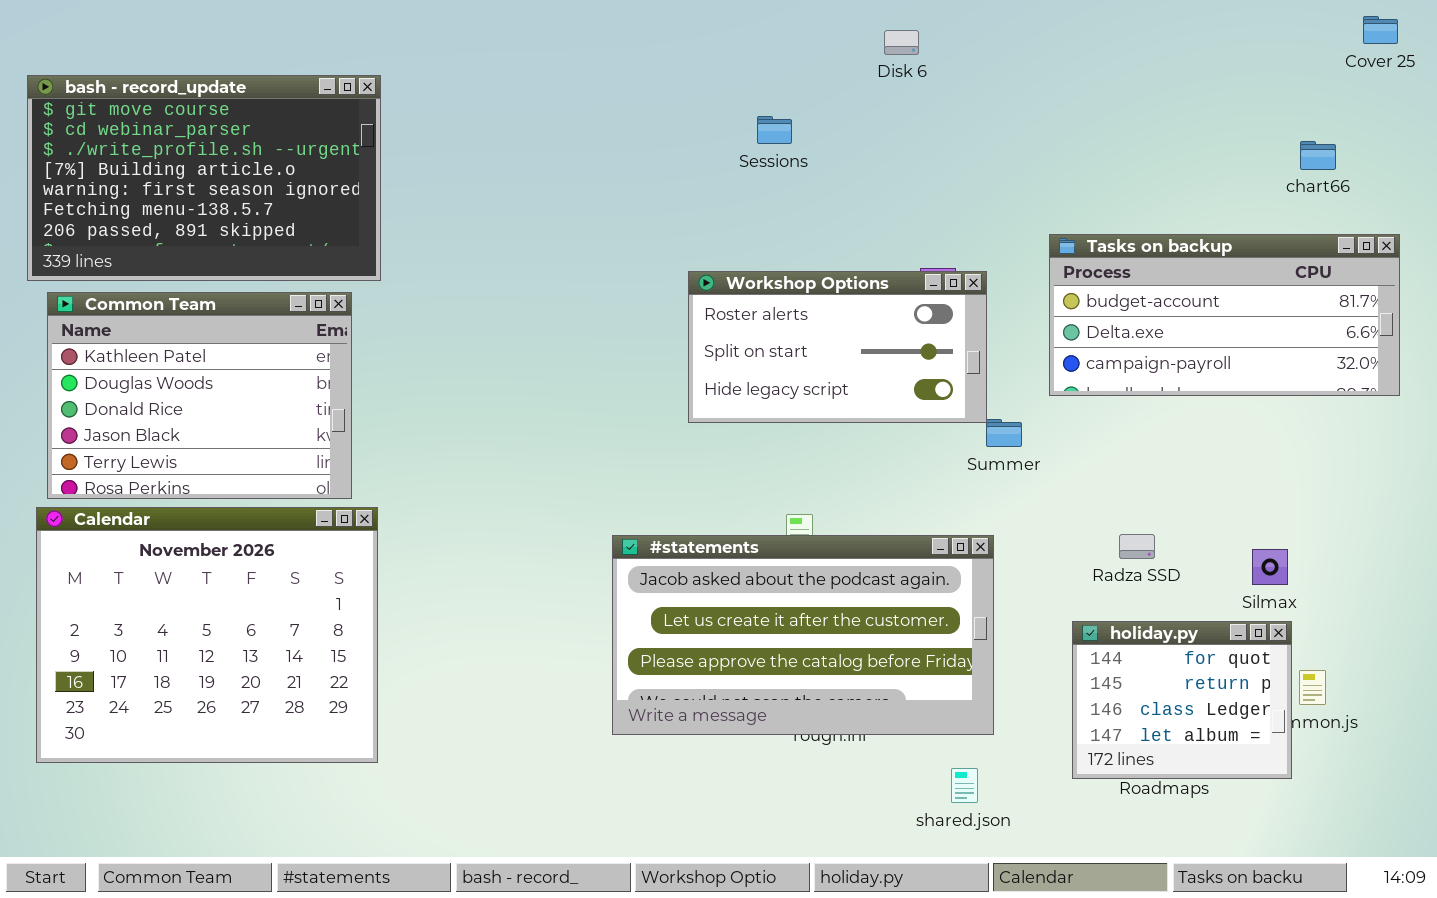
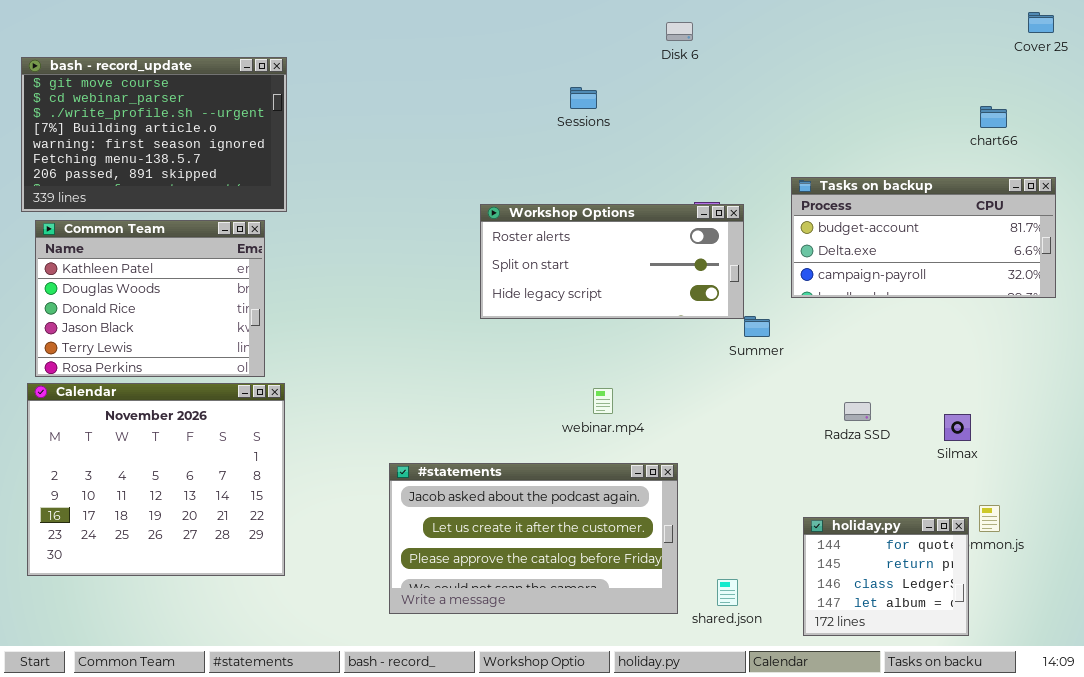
Workshop Options: [688,271,987,423] -> [480,204,744,319], resized
#statements: [612,535,994,735] -> [389,463,678,614], moved
holiday.py: [1072,621,1292,779] -> [803,517,969,636], moved

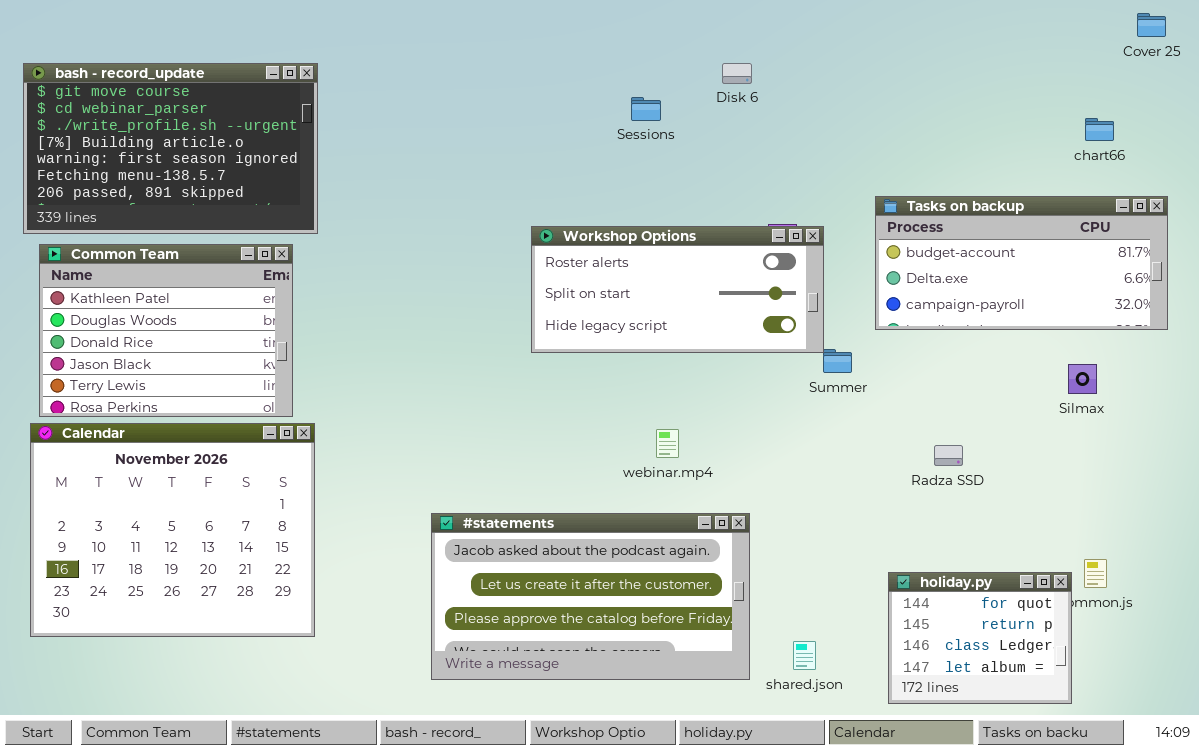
Disk 6: [666,22,693,41] -> [722,63,752,84], moved
Silmax: [944,414,971,441] -> [1068,364,1097,394], moved

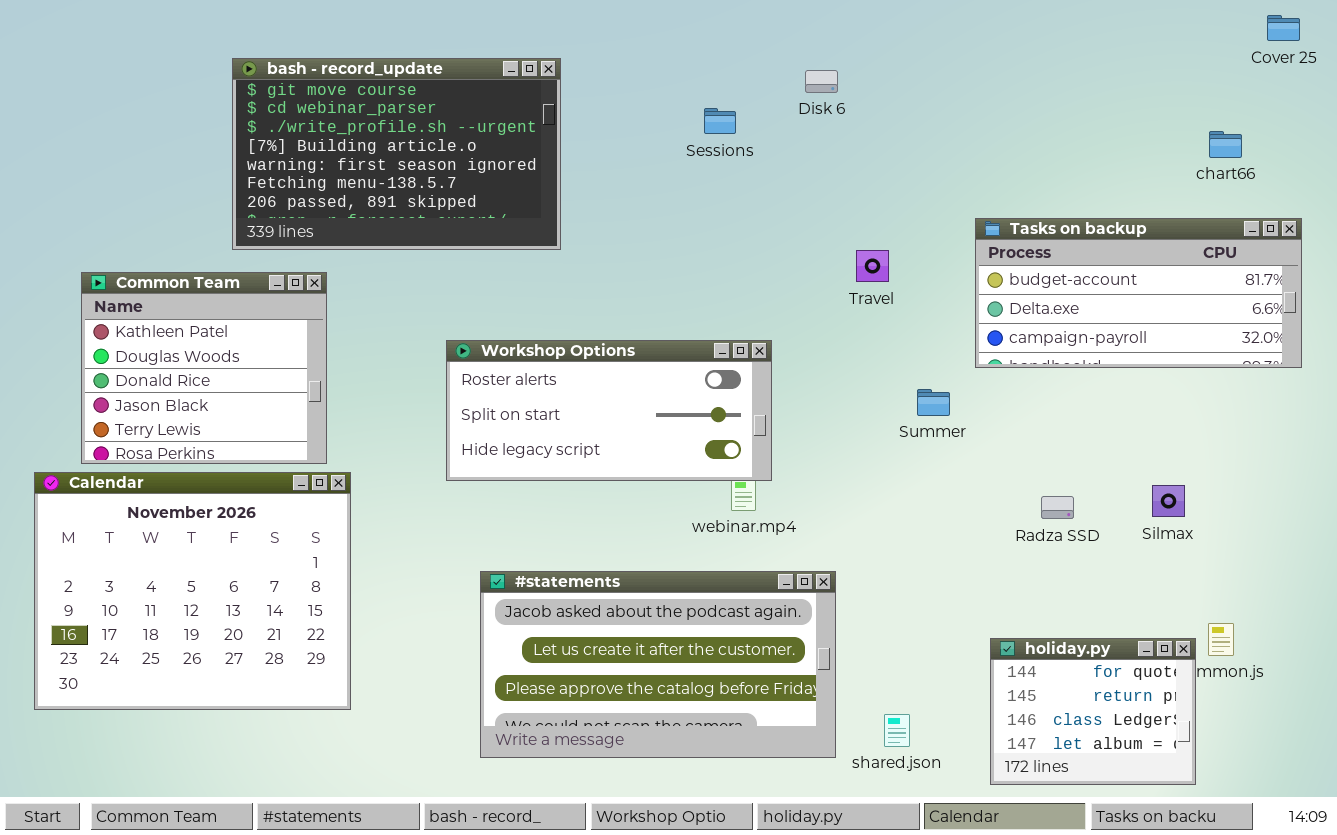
bash - record_update: [23,63,318,234] -> [232,58,561,250], moved
Workshop Options: [531,226,824,353] -> [446,340,772,481], moved
Common Team: [39,244,293,417] -> [81,272,327,464], resized
Silmax: [1068,364,1097,394] -> [1152,485,1185,517], moved

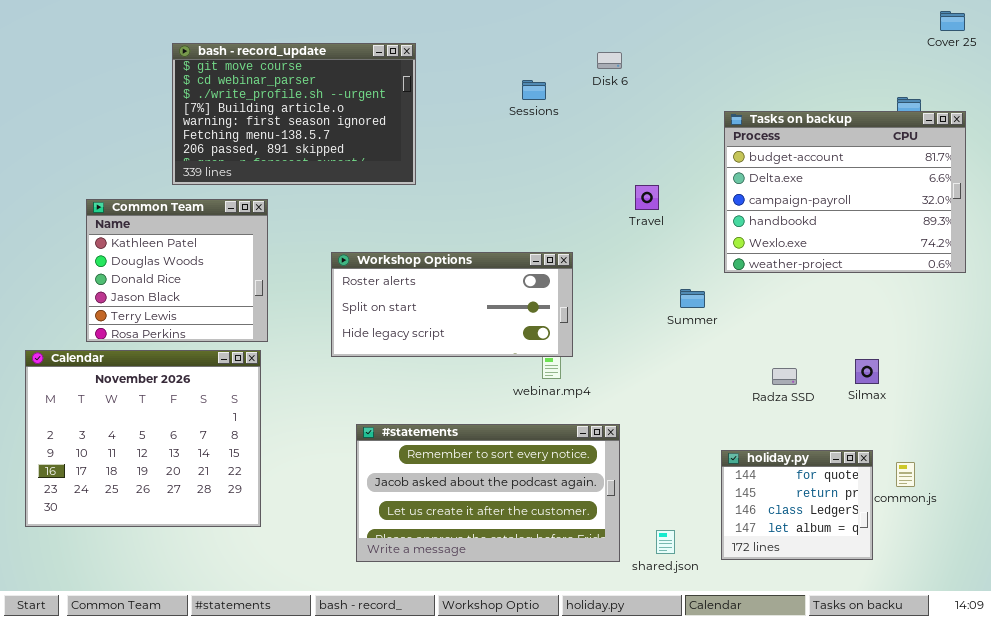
Tasks on backup: [975,218,1302,368] -> [724,111,966,273], resized
Common Team: [81,272,327,464] -> [86,199,268,342], moved
#statements: [480,571,836,758] -> [356,424,620,562], scrolled up 1 row
holiday.py: [990,638,1196,785] -> [721,450,873,560], moved

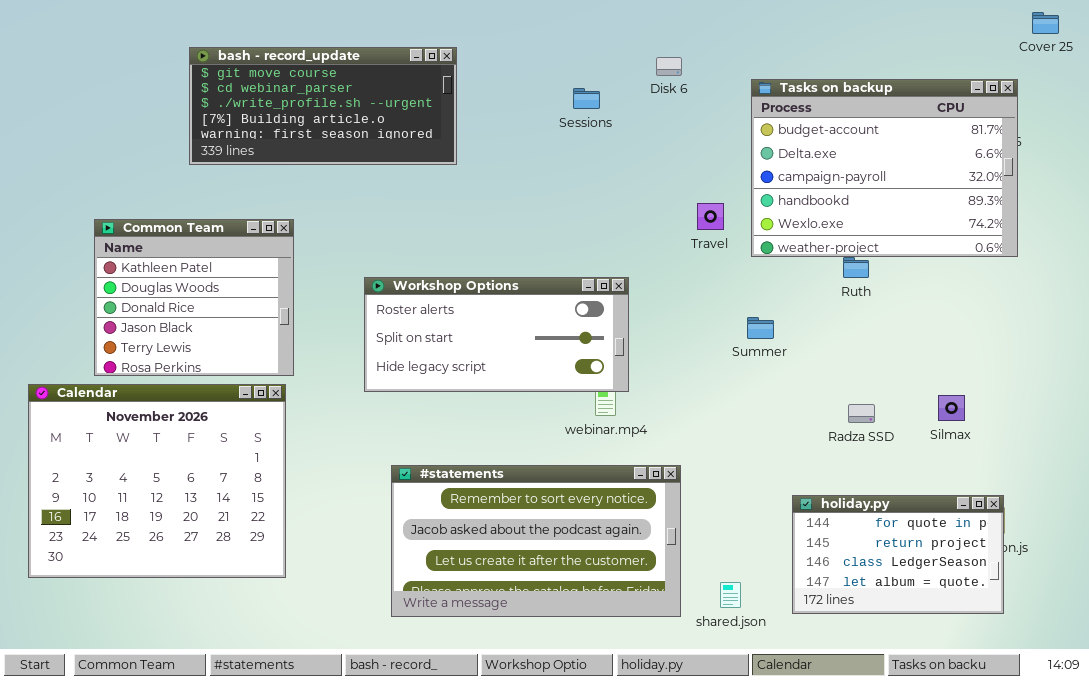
bash - record_update: [172,43,416,185] -> [189,47,457,165], resized
Tasks on backup: [724,111,966,273] -> [751,79,1018,257], moved
holiday.py: [721,450,873,560] -> [792,495,1004,614], resized

